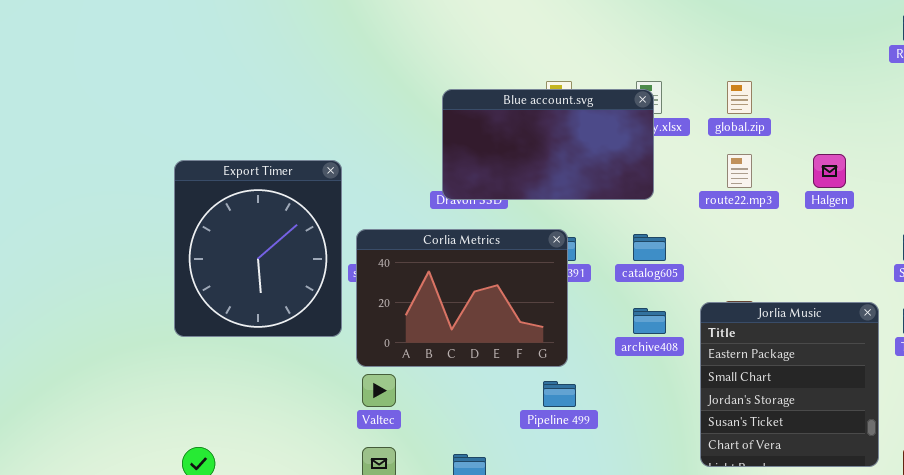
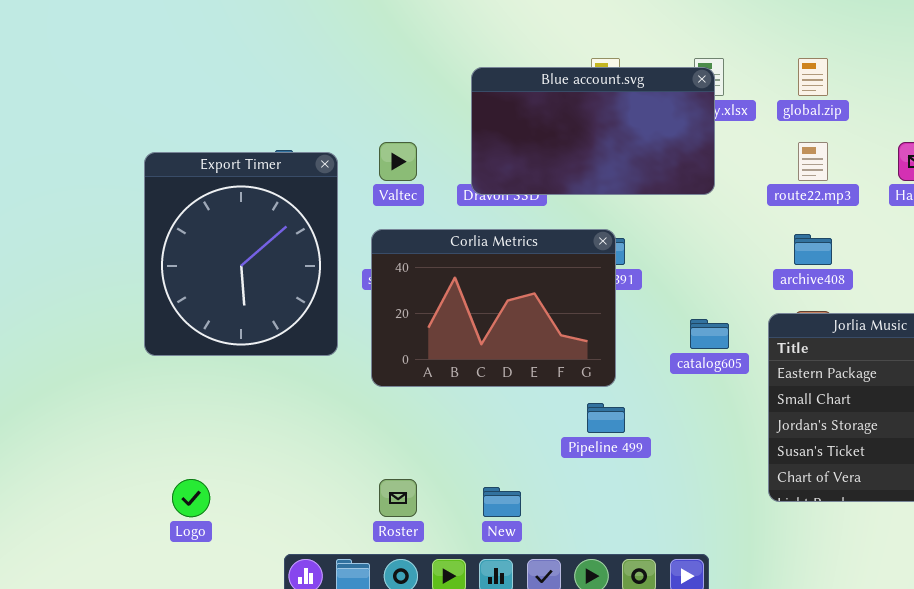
Export Timer: [174,160,342,337] -> [144,152,338,356], moved
catalog605: [633,234,666,261] -> [690,319,729,349], moved
archive408: [633,308,666,334] -> [794,234,832,265], moved
Valtec: [362,374,396,407] -> [379,142,417,181], moved

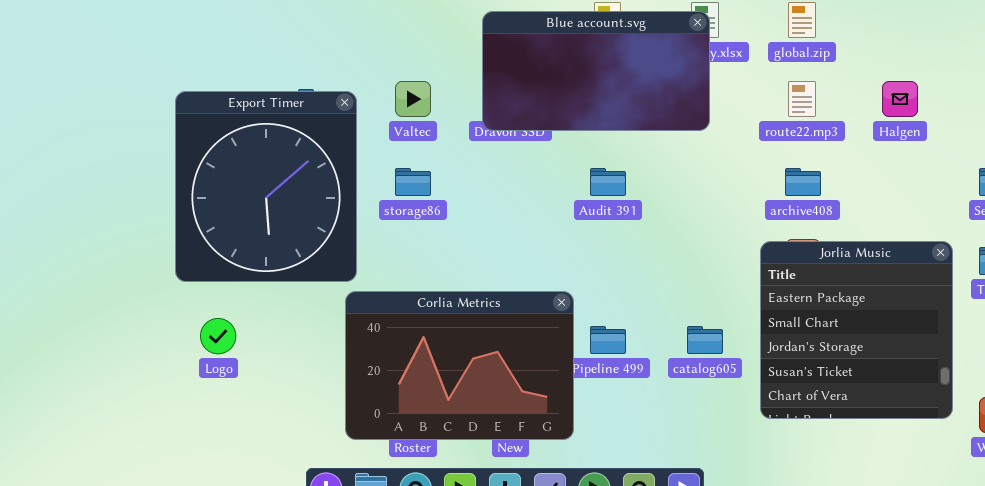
Corlia Metrics: [371,229,616,387] -> [345,291,574,440], moved
catalog605: [690,319,729,349] -> [687,326,723,354], moved
Logo: [172,479,210,517] -> [200,318,236,354], moved

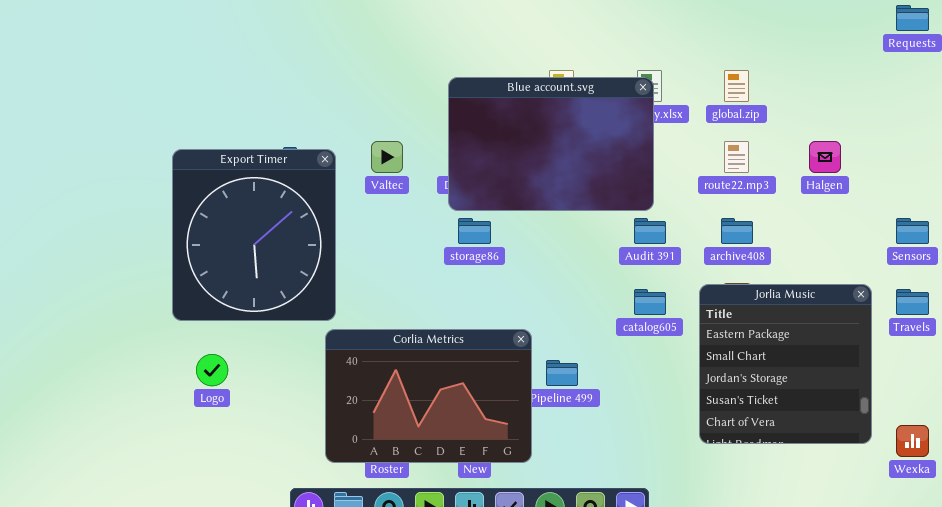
Blue account.svg: [482,11,710,131] -> [448,77,654,211], resized
storage86: [395,168,431,196] -> [458,218,491,244], moved
Audit 391: [590,168,626,196] -> [634,218,666,244], moved
catalog605: [687,326,723,354] -> [634,289,666,315], moved

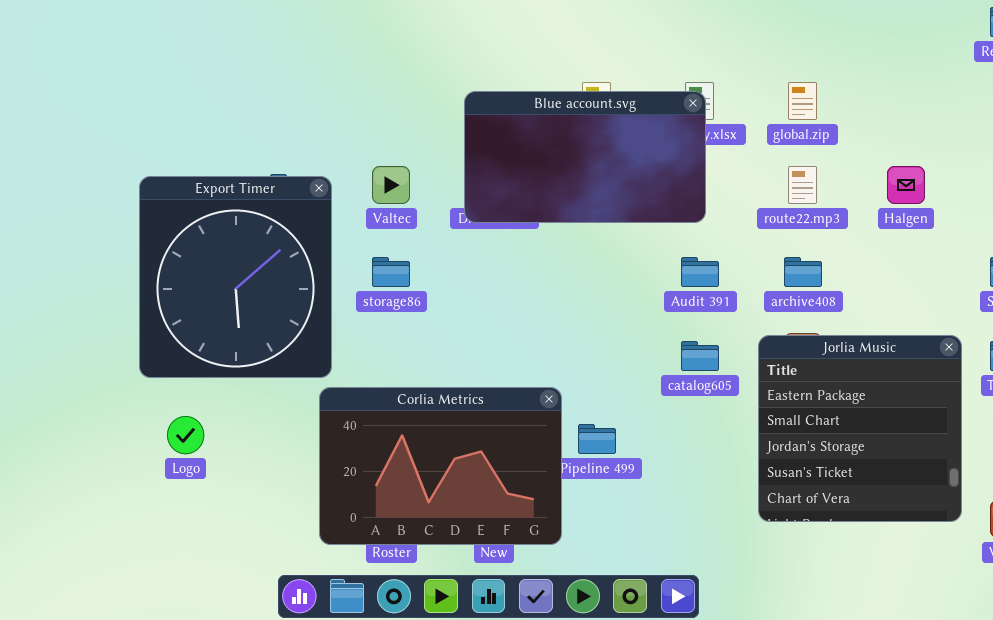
Blue account.svg: [448,77,654,211] -> [464,91,706,223], resized
storage86: [458,218,491,244] -> [372,257,410,287], moved

